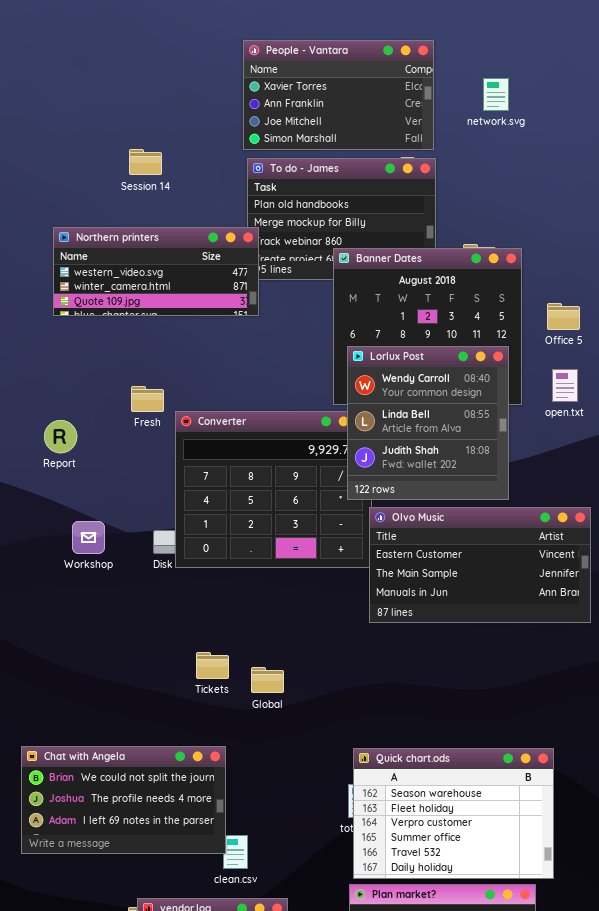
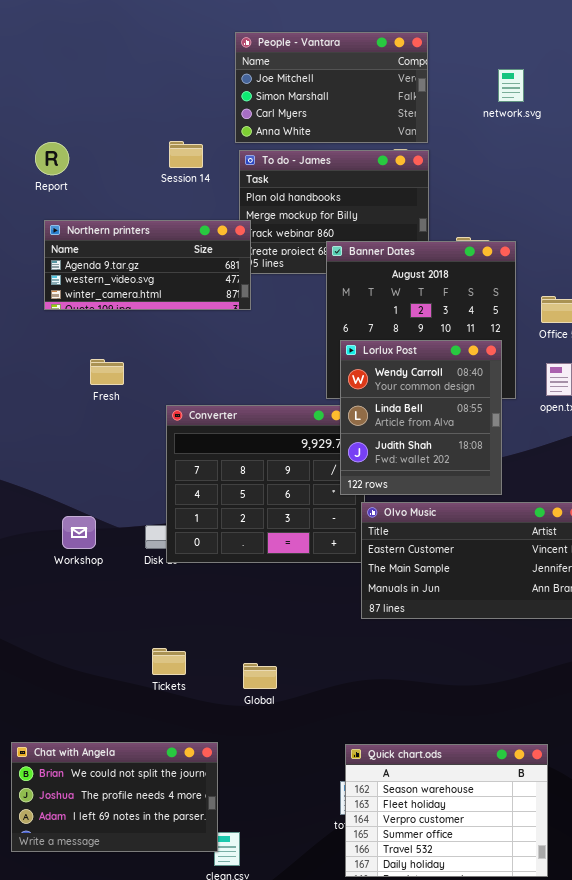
People - Vantara: [243,40,434,150] -> [235,32,428,143], scrolled down 2 rows
network.svg: [483,78,509,111] -> [498,69,524,102], moved
Session 14: [129,149,162,175] -> [169,141,203,168], moved
Northern printers: [53,227,259,316] -> [44,220,251,310], scrolled up 1 row
Fresh: [131,386,164,412] -> [90,359,124,385], moved
Report: [44,420,77,453] -> [35,142,69,175], moved
Tickets: [196,652,229,679] -> [152,648,186,675], moved

